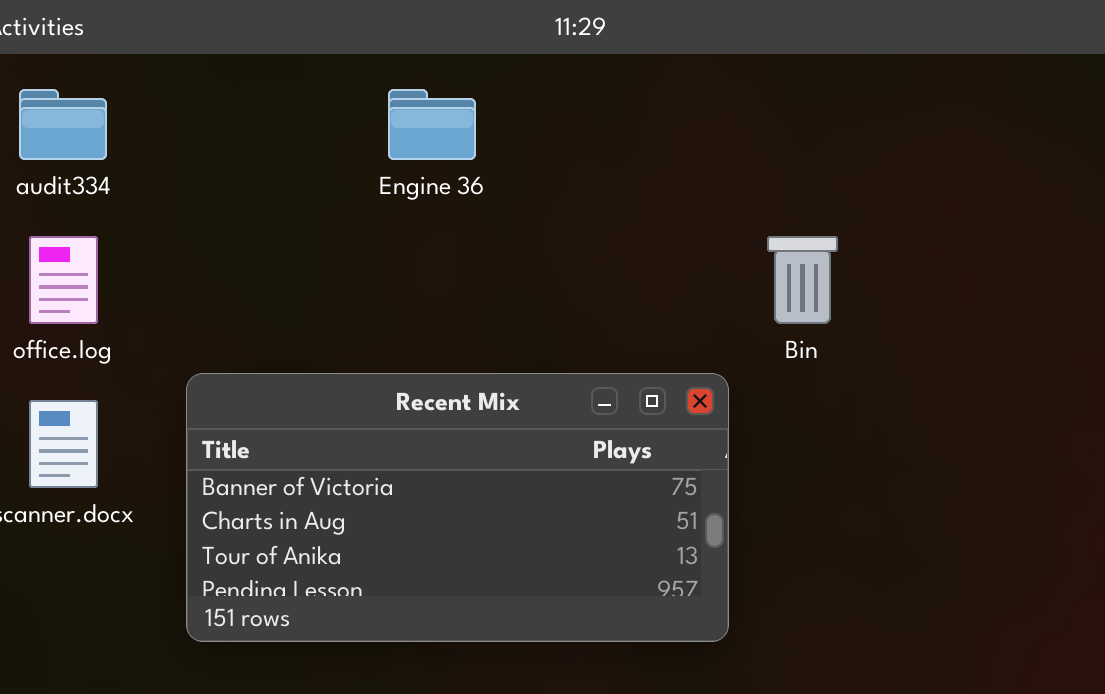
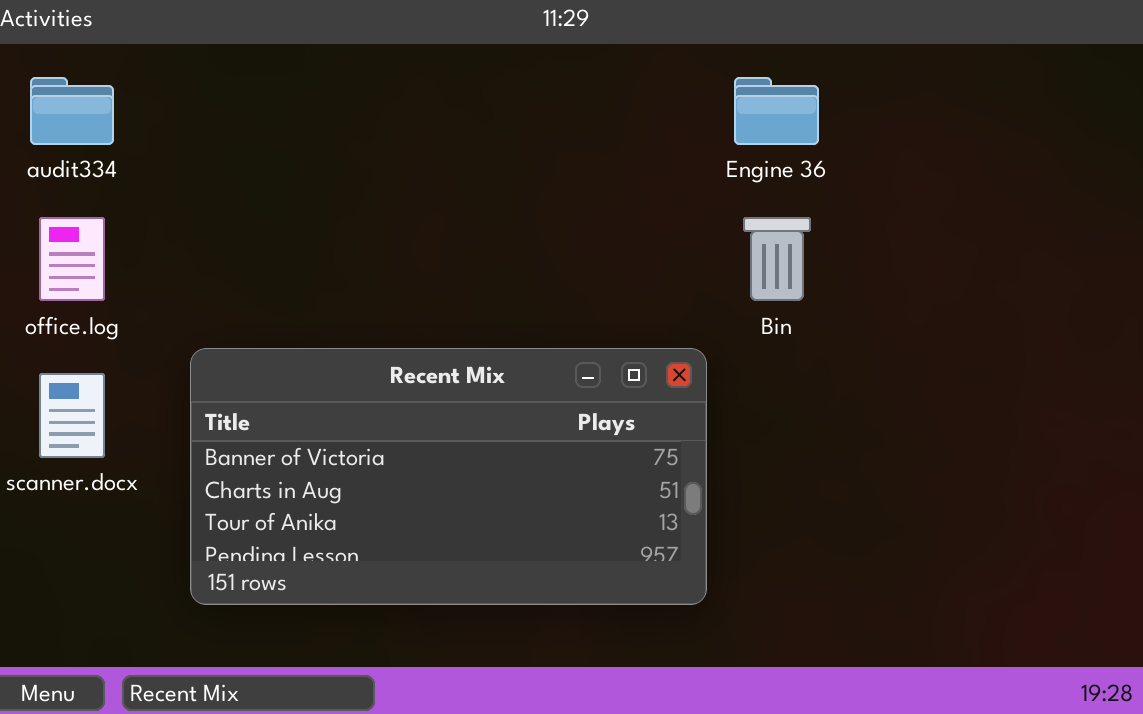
Engine 36: [388,89,476,160] -> [734,77,819,145], moved

